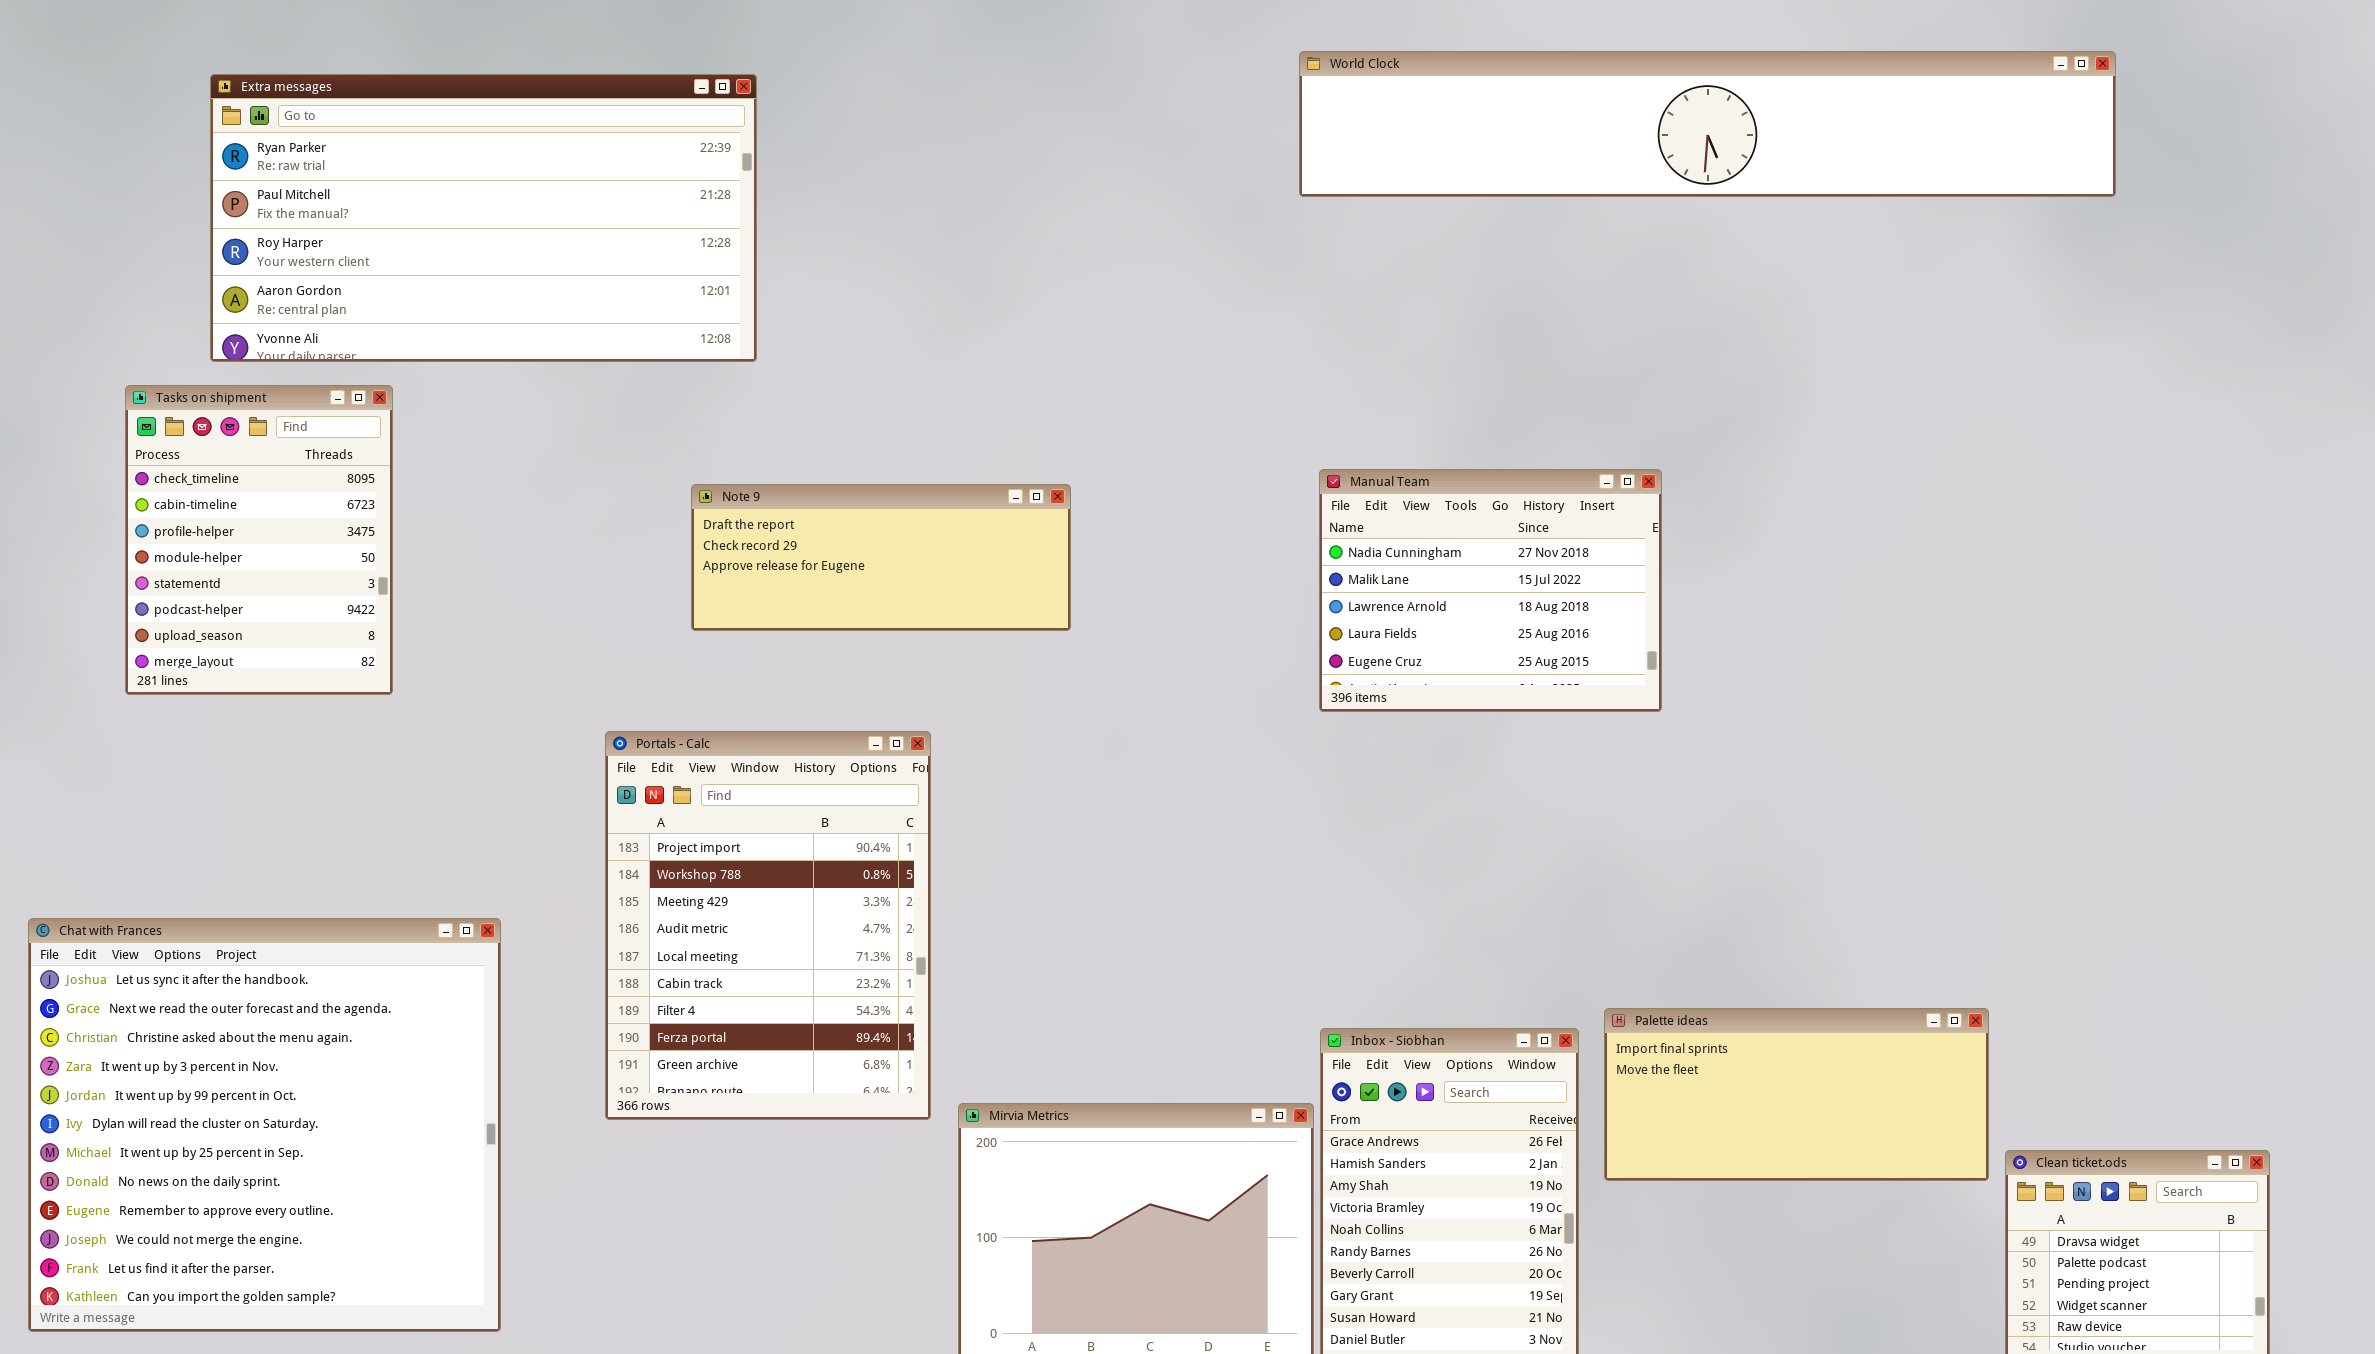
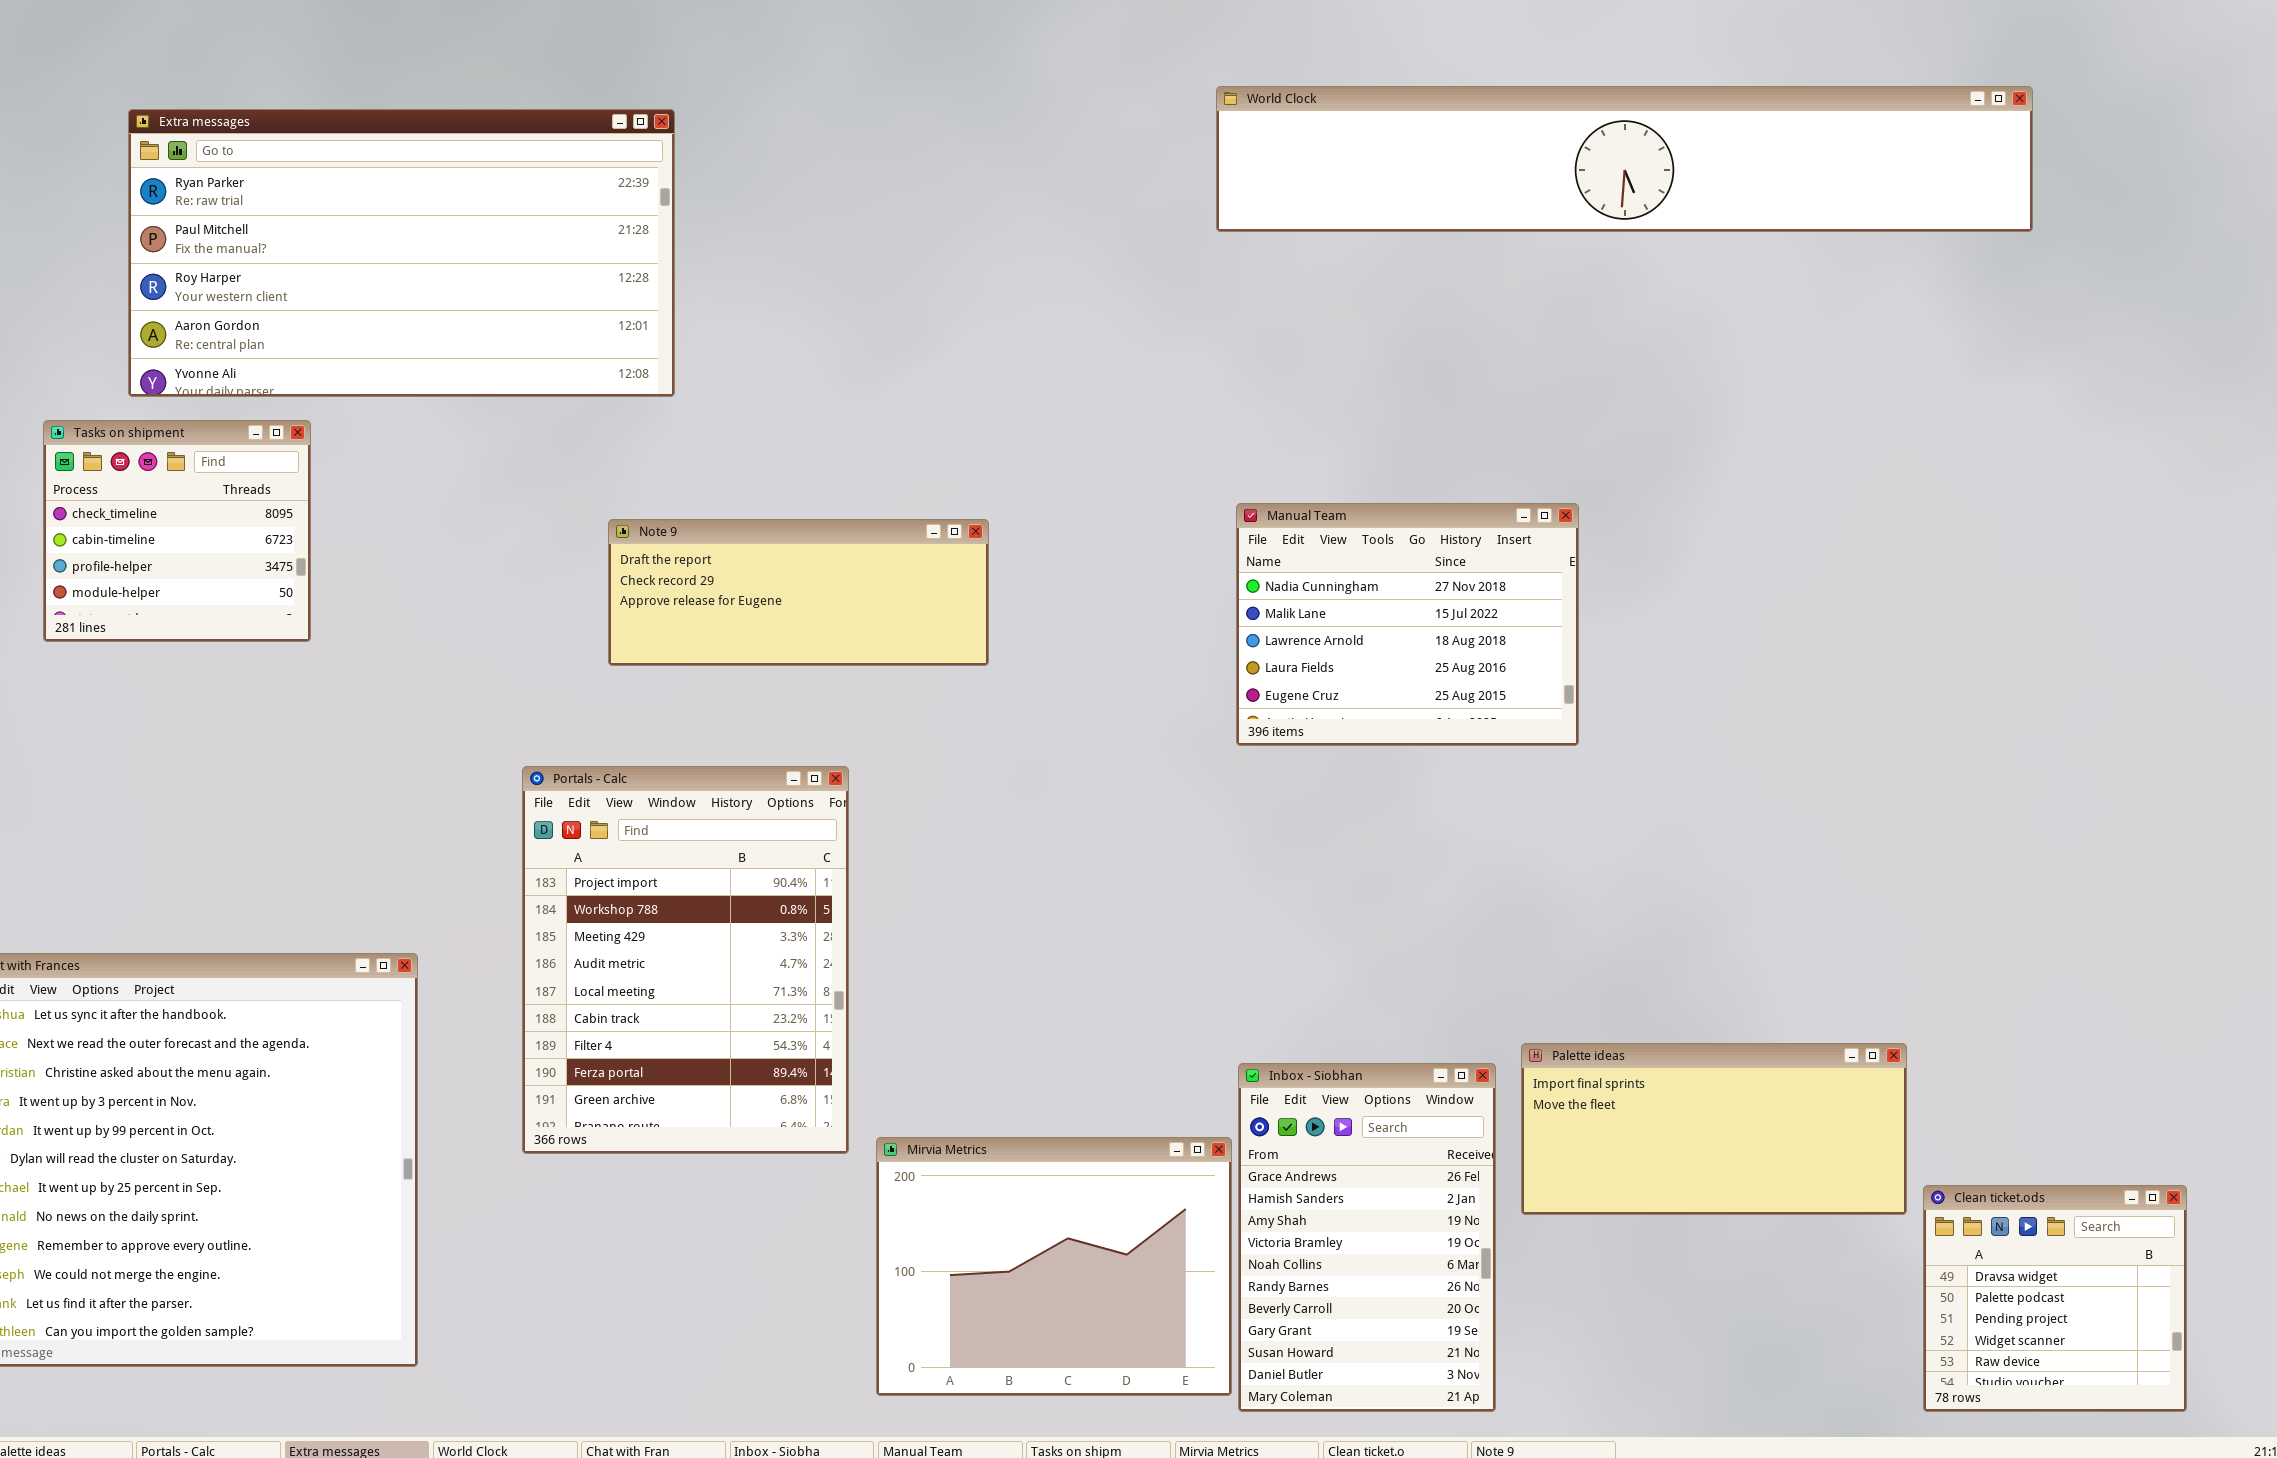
Tasks on shipment: [125,385,393,695] -> [43,420,311,642], resized

